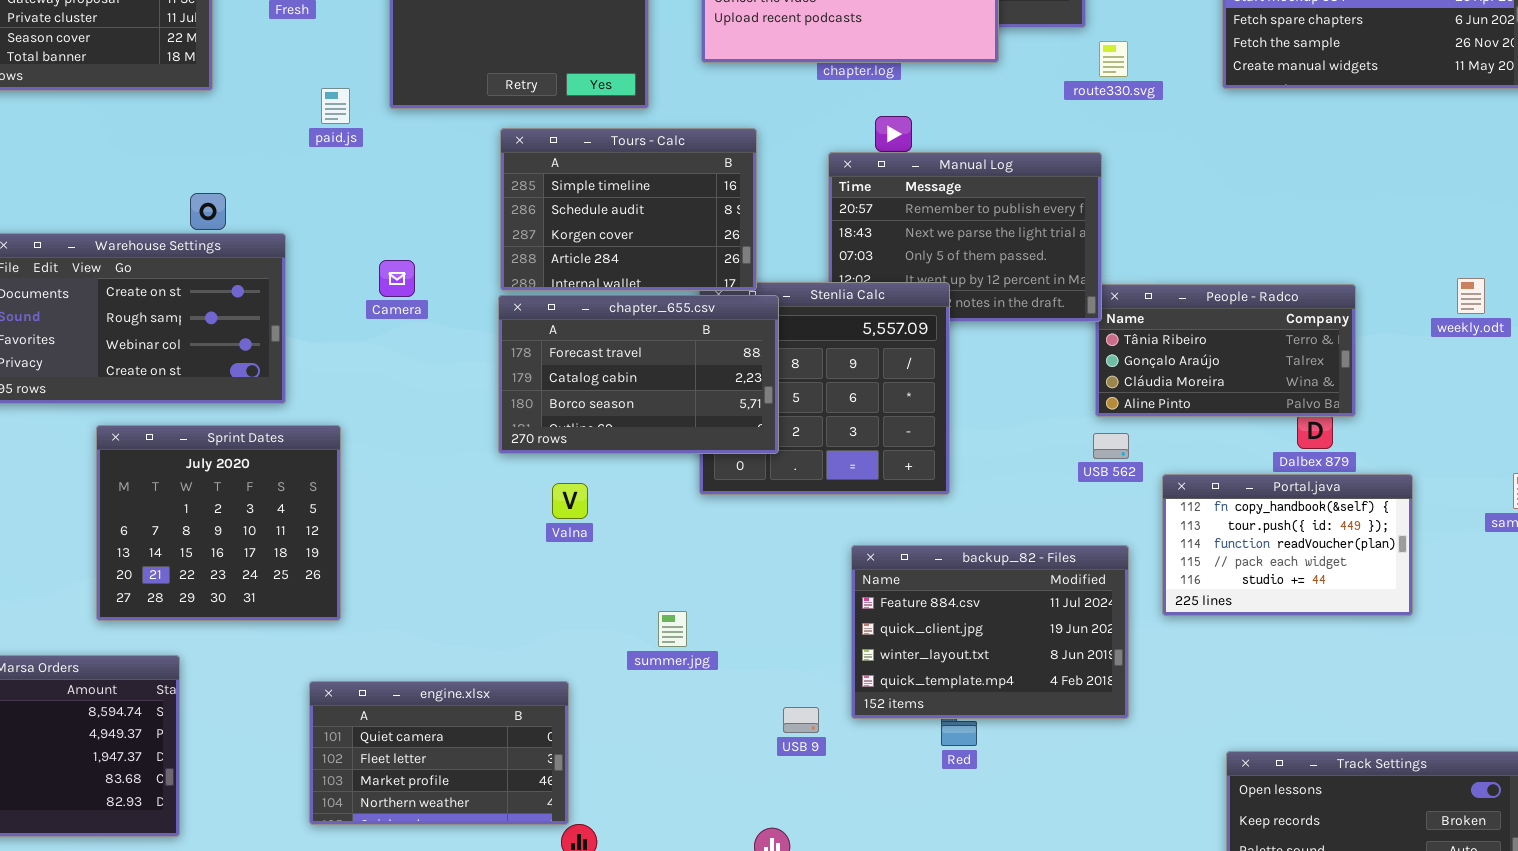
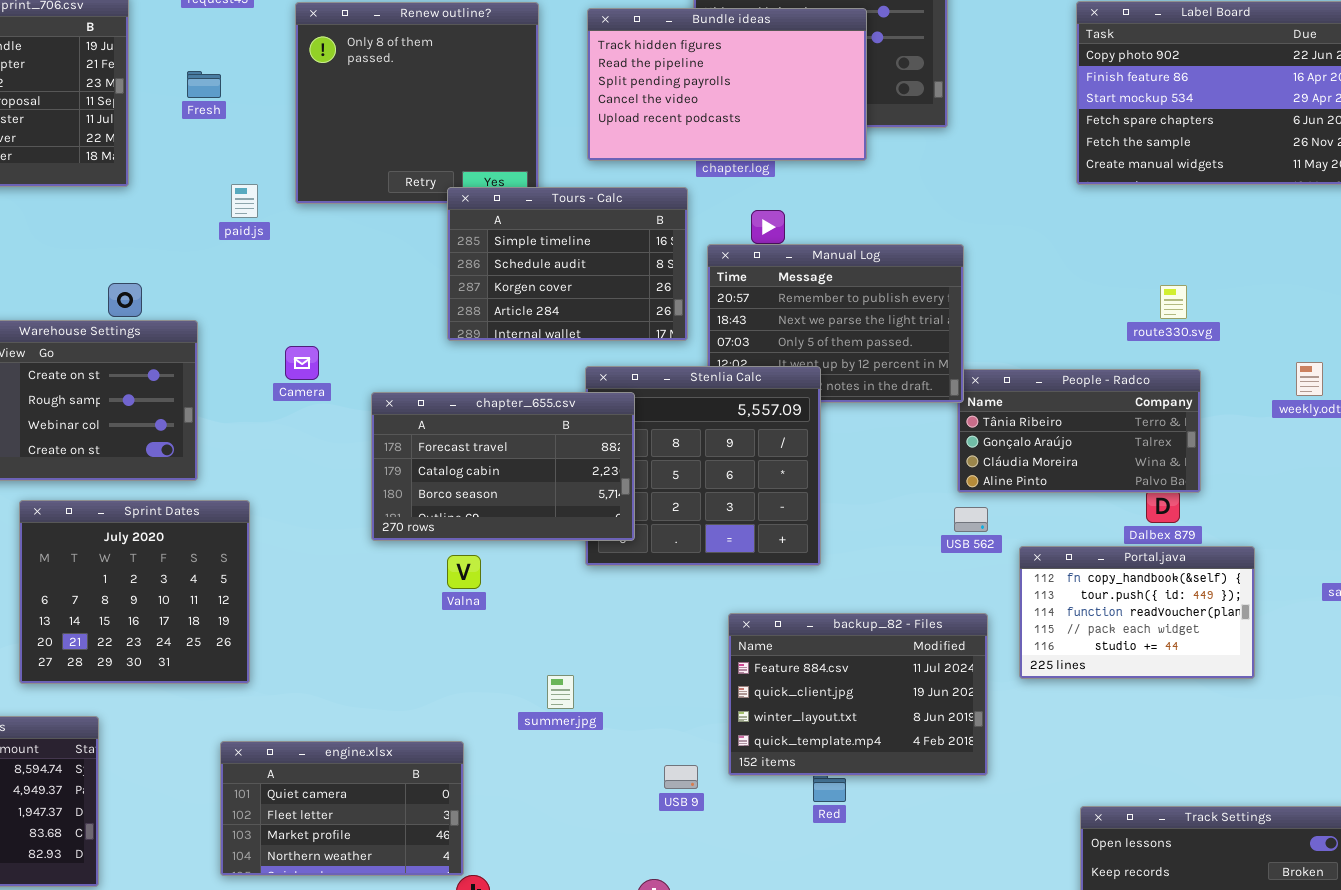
route330.svg: [1099,41,1128,77] -> [1160,285,1187,319], moved
Tours - Calc: [500,128,757,291] -> [447,187,688,341], moved
chapter_655.csv: [498,295,779,454] -> [371,392,635,541], moved

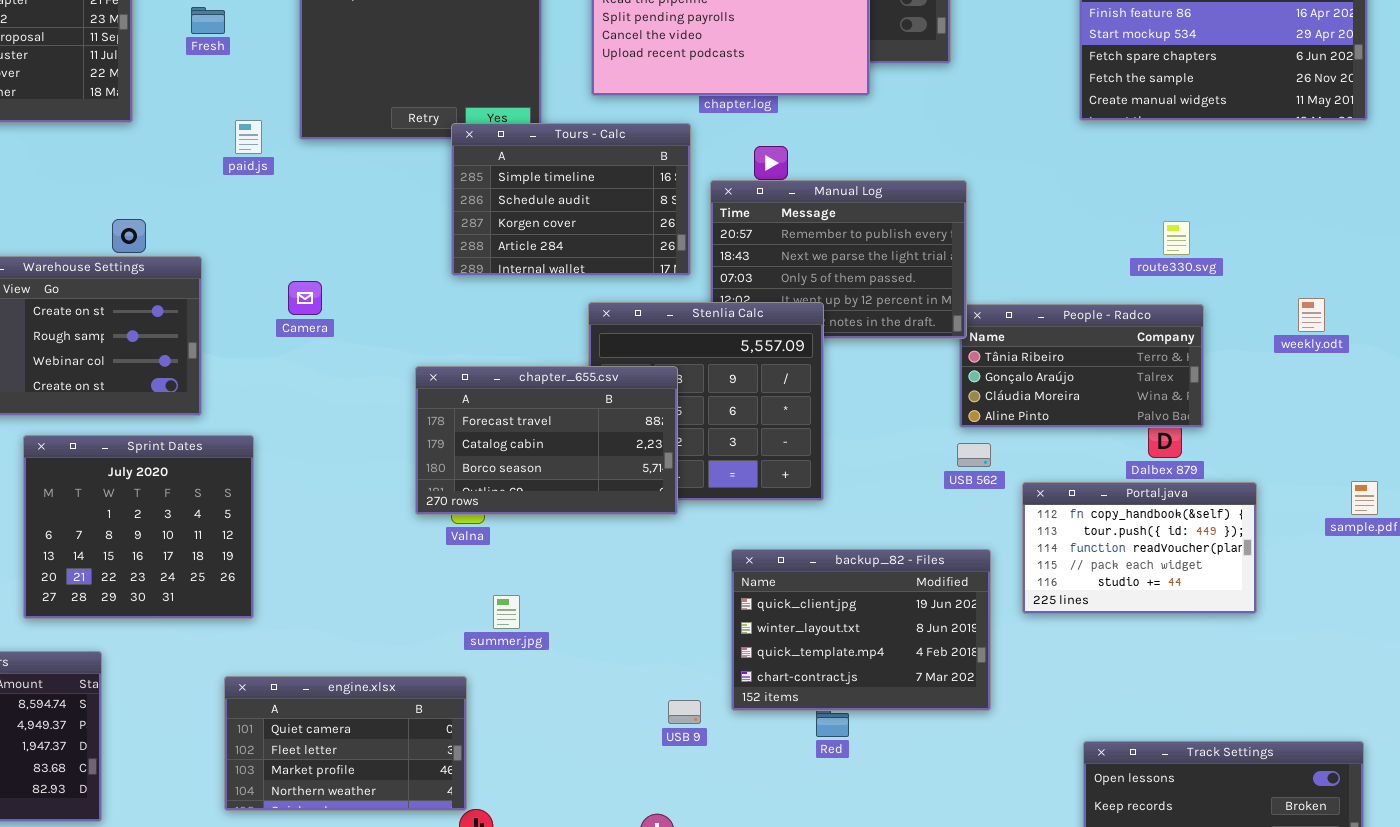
chapter_655.csv: [371,392,635,541] -> [415,366,678,515], moved
backup_82 - Files: [728,613,988,776] -> [731,549,991,711], scrolled down 1 row
summer.jpg: [547,675,574,709] -> [493,595,520,629], moved

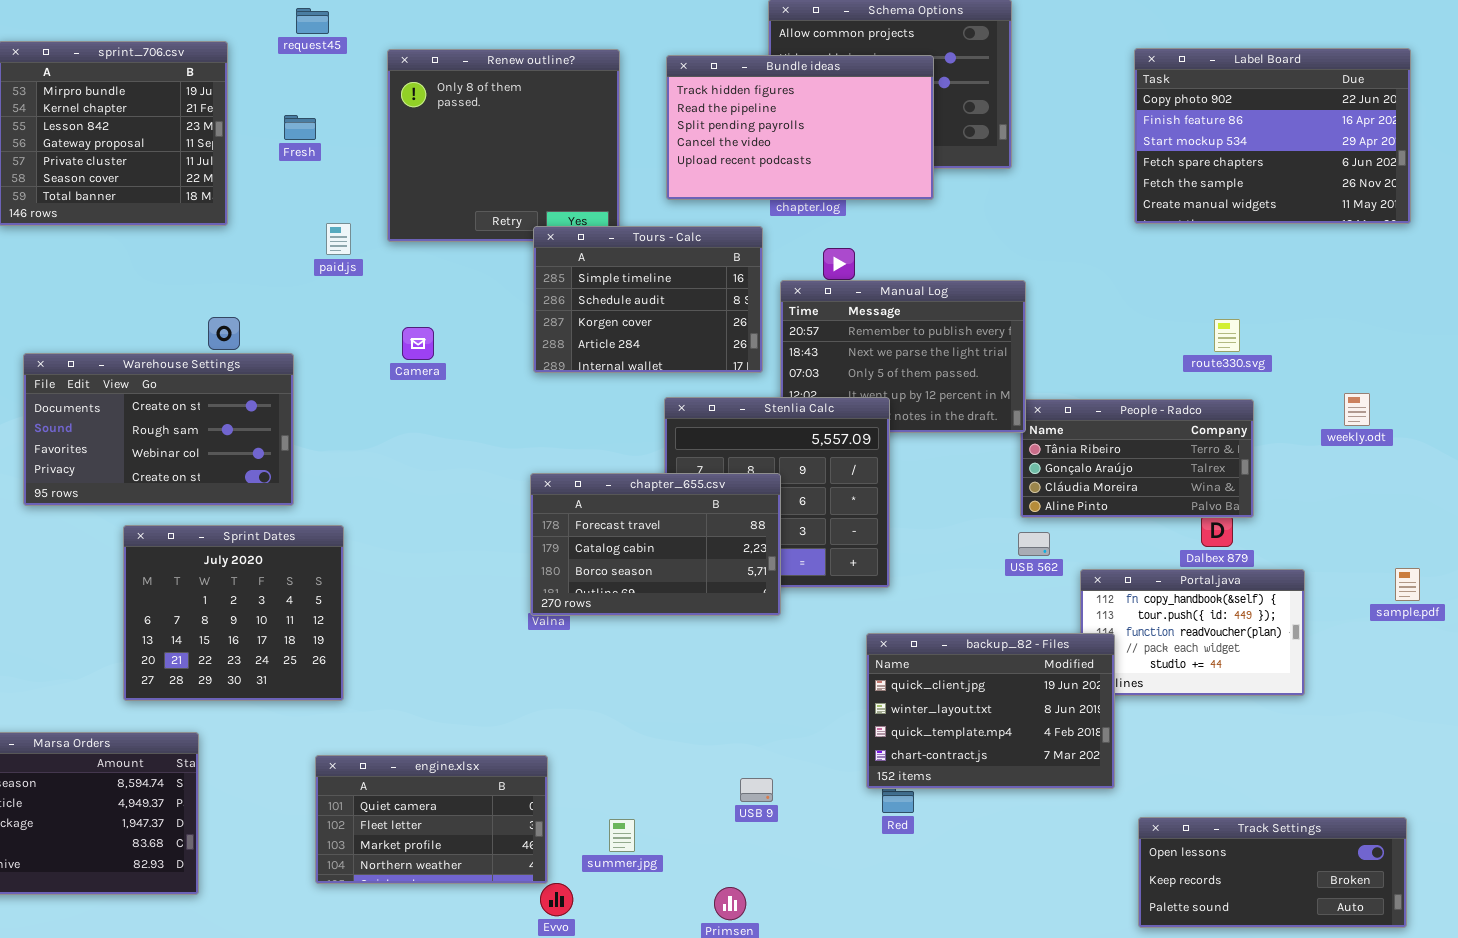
Camera: [288,281,322,315] -> [402,327,434,360], moved
chapter_655.csv: [415,366,678,515] -> [530,473,781,616], moved
backup_82 - Files: [731,549,991,711] -> [866,633,1115,789], moved
summer.jpg: [493,595,520,629] -> [609,819,635,852], moved

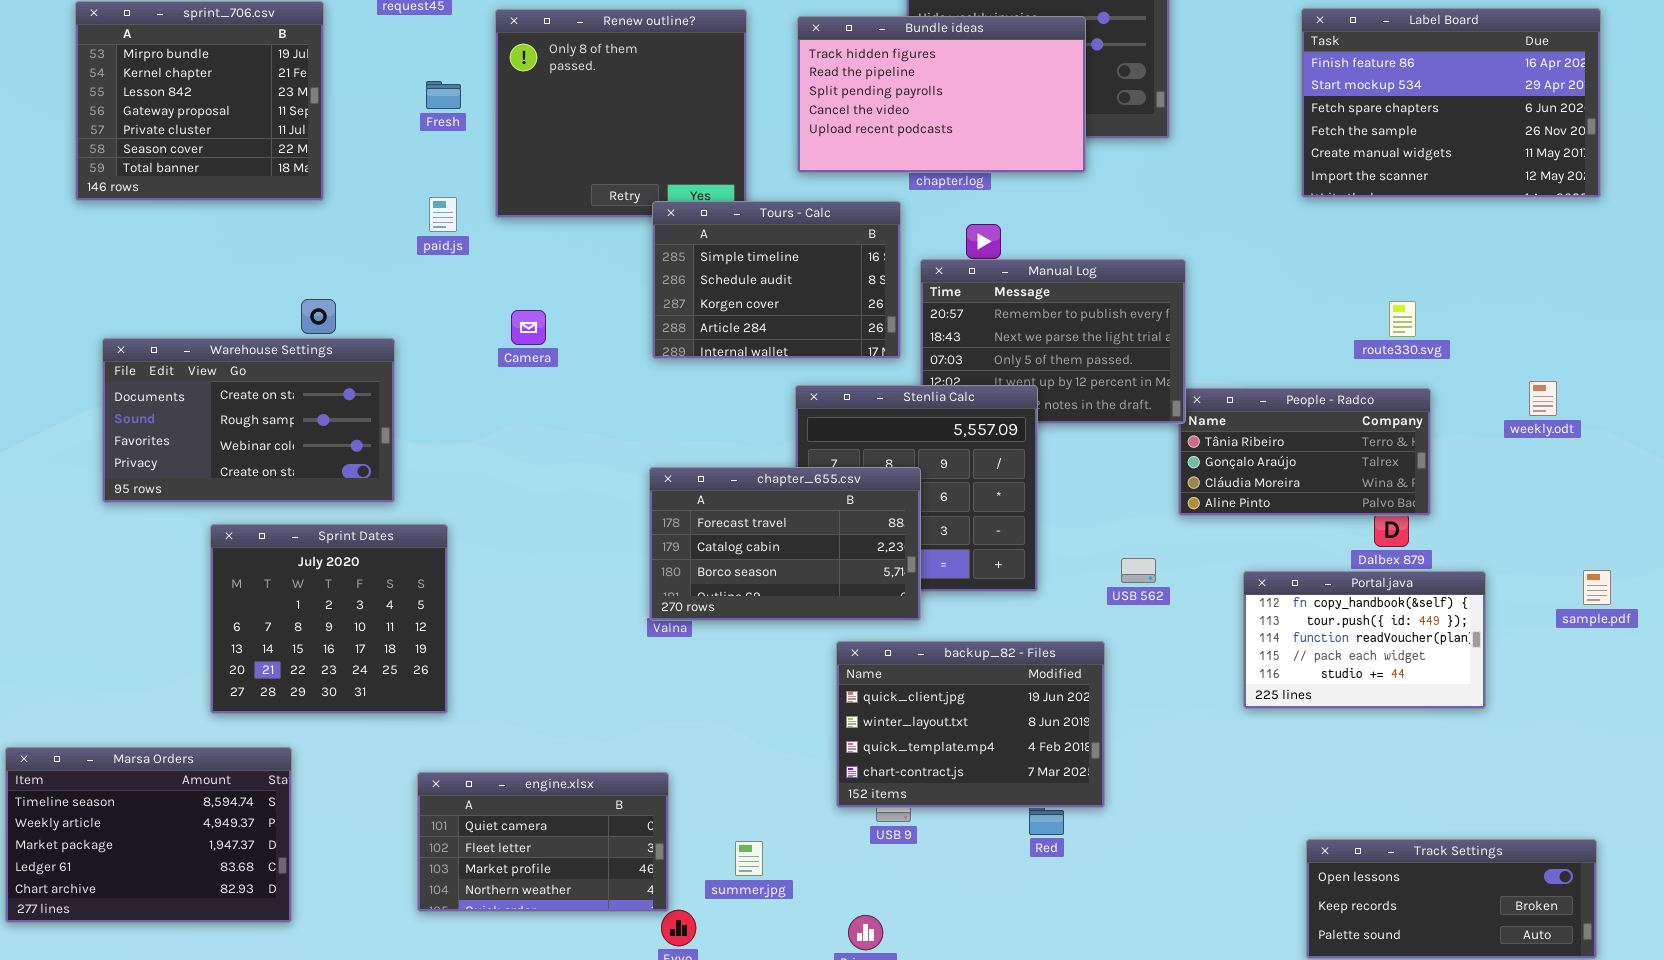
Label Board: [1134,48,1411,224] -> [1301,8,1601,198], scrolled down 1 row
Fresh: [284,115,316,140] -> [426,81,461,109], moved
USB 562: [1018,532,1050,556] -> [1121,558,1156,583], moved
backup_82 - Files: [866,633,1115,789] -> [836,641,1105,808], moved

